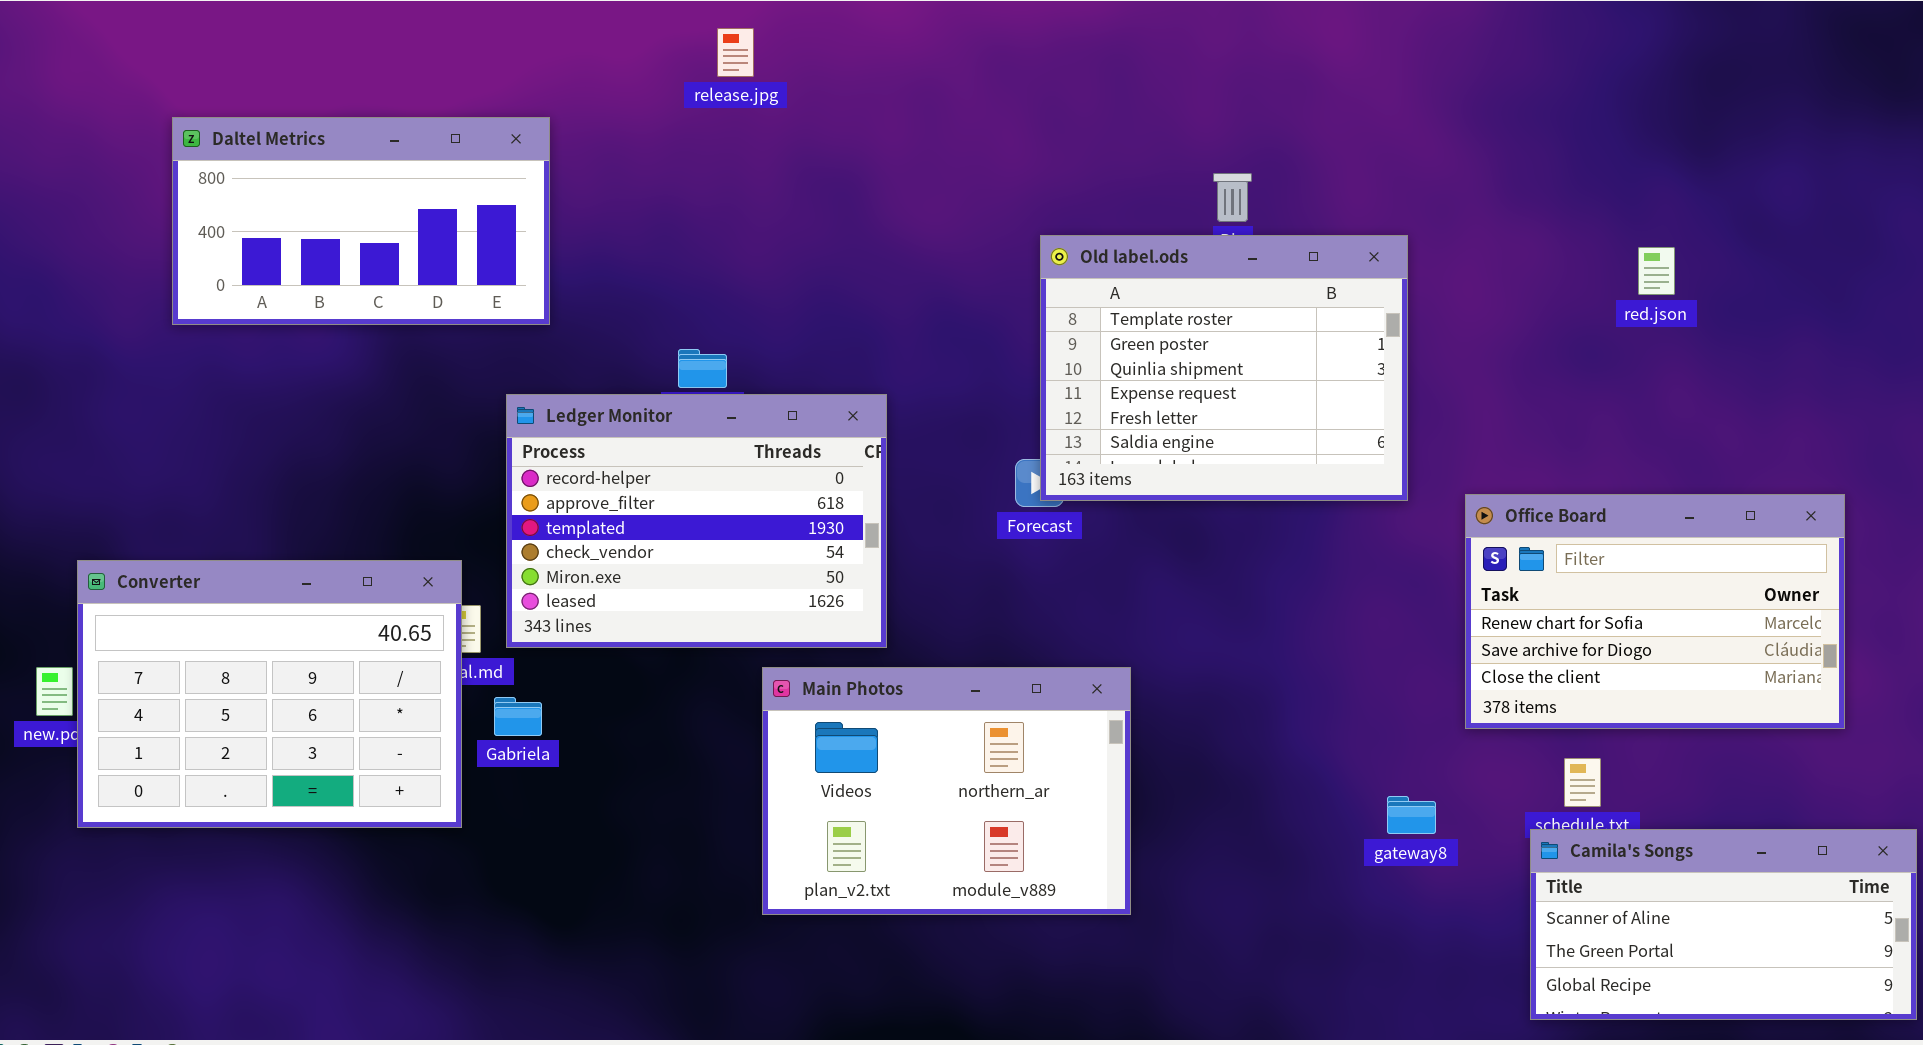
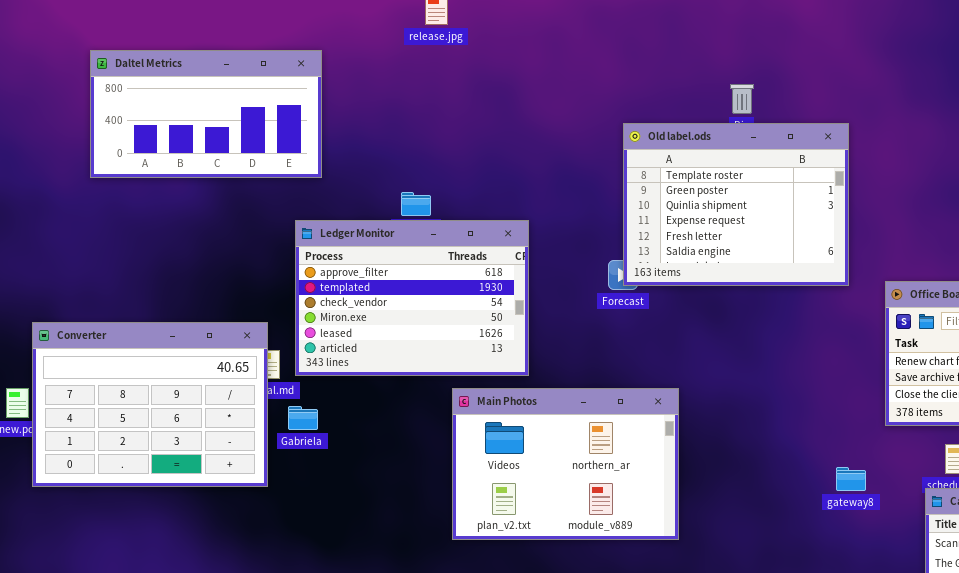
Ledger Monitor: [506,394,887,648] -> [295,220,529,376], scrolled down 1 row

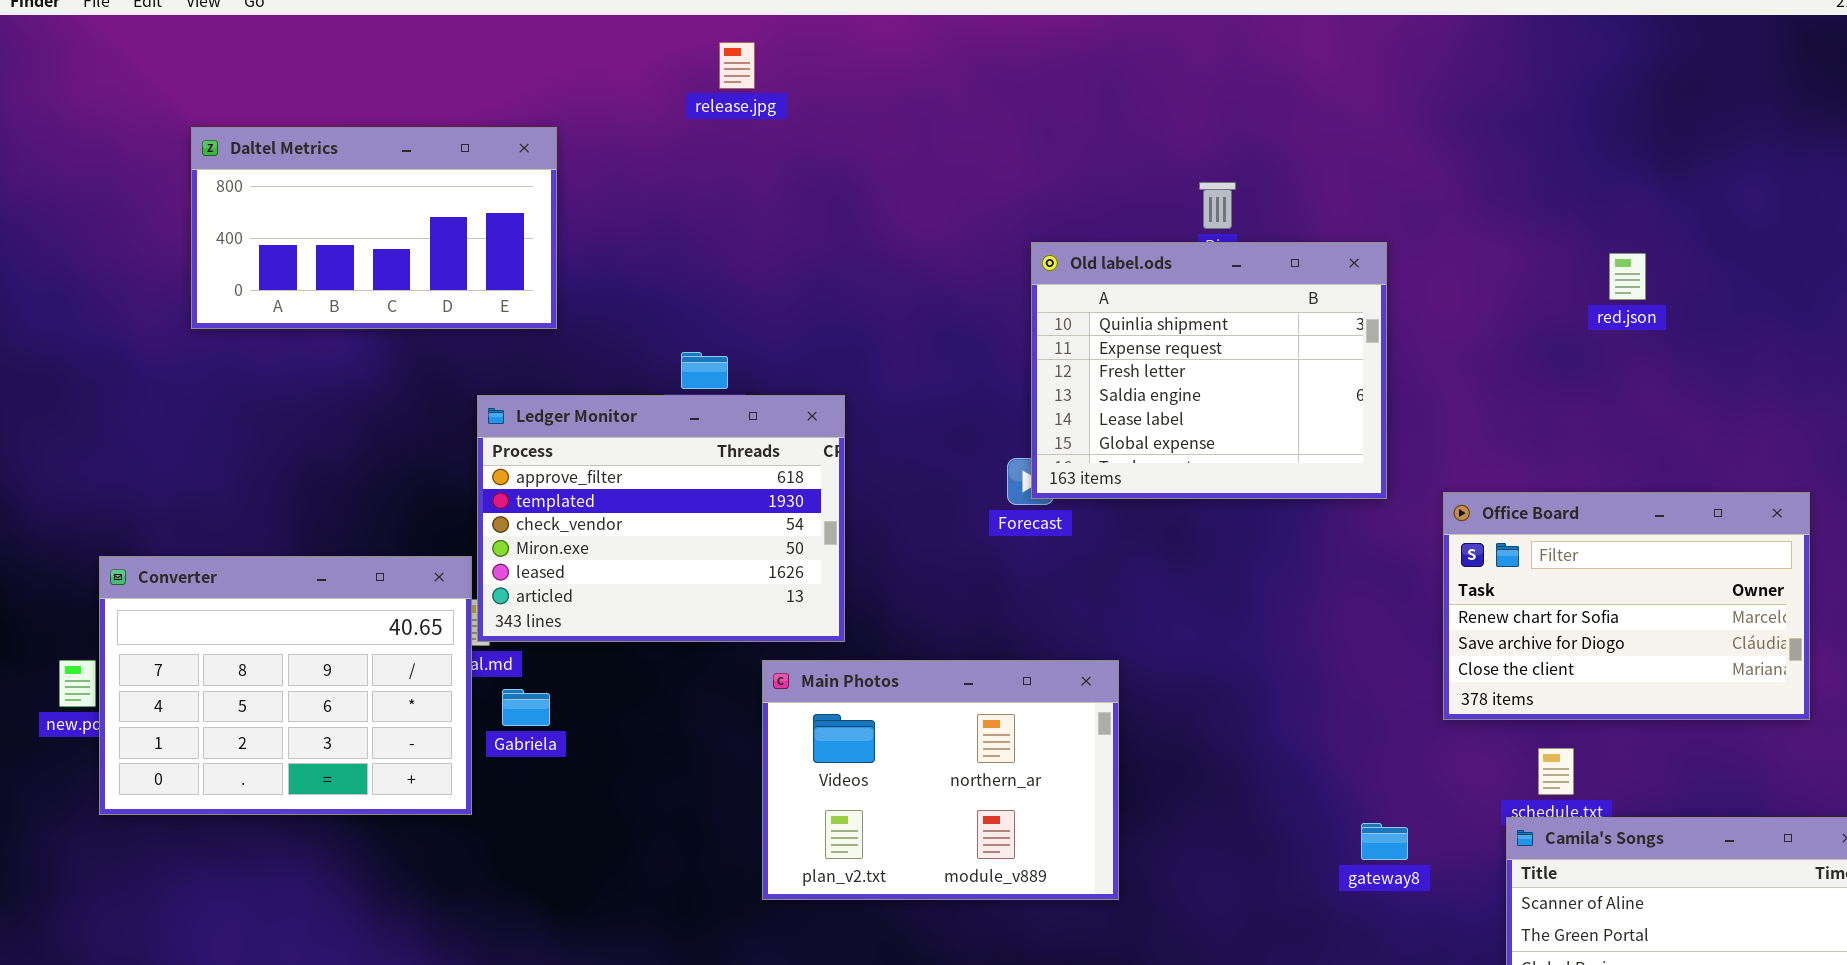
Old label.ods: [623,123,849,286] -> [1031,242,1387,499], scrolled down 2 rows
Ledger Monitor: [295,220,529,376] -> [477,395,845,642], moved
gateway8: [836,467,866,491] -> [1361,823,1408,860], moved

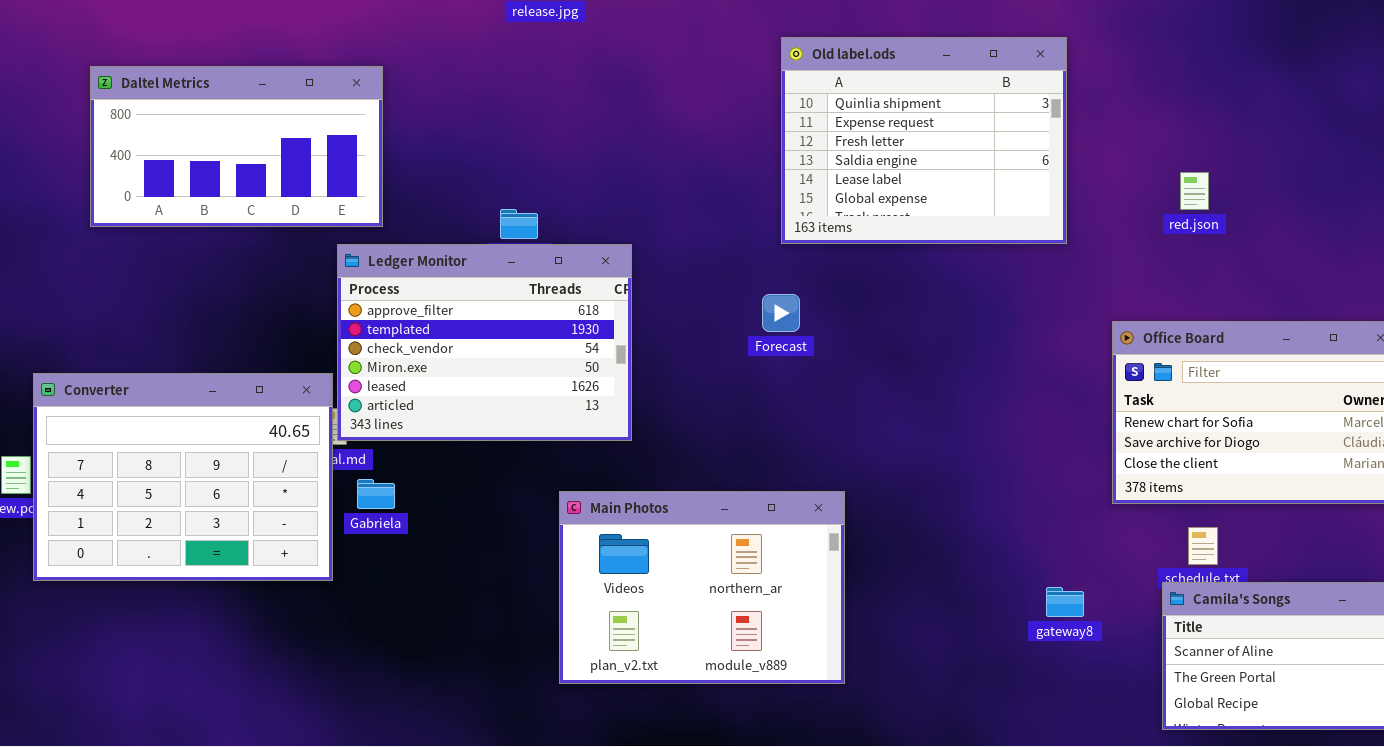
Daltel Metrics: [191,127,557,329] -> [90,66,383,227], moved
Old label.ods: [1031,242,1387,499] -> [781,37,1067,244], moved
red.json: [1609,253,1646,300] -> [1180,172,1209,210], moved
Main Photos: [762,660,1119,900] -> [559,491,845,684], moved

